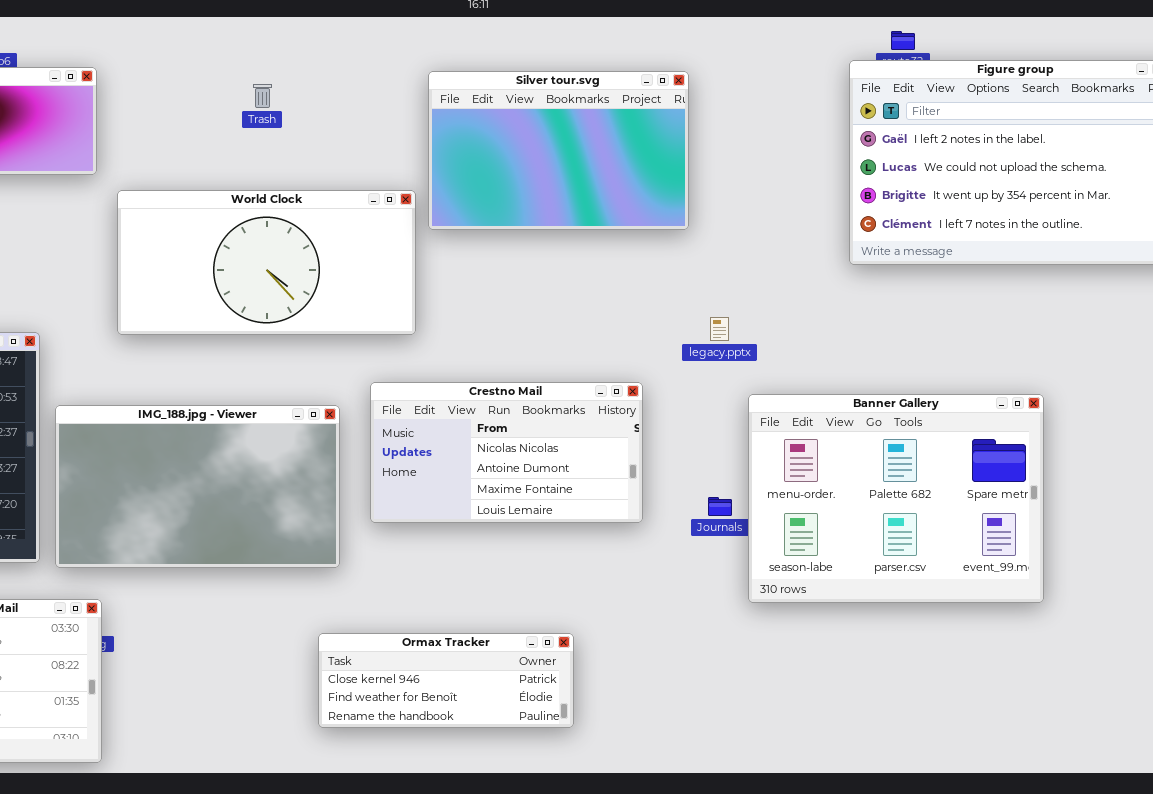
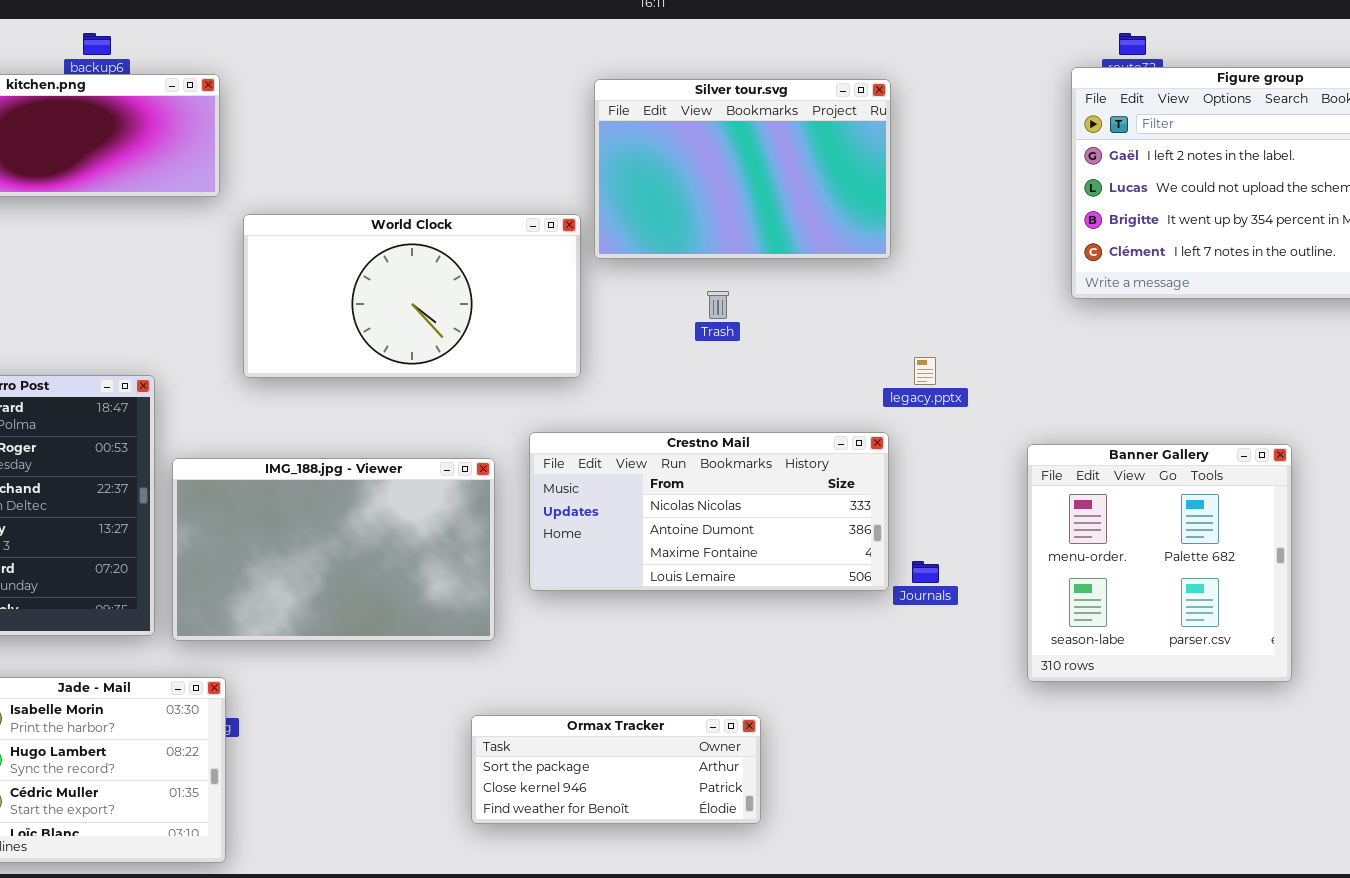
Trash: [253,84,272,108] -> [707,291,729,319], moved
Crestno Mail: [370,382,643,523] -> [529,432,889,591], resized
Banner Gallery: [748,394,1044,603] -> [1027,444,1292,682], resized
Ormax Tracker: [318,633,574,728] -> [471,715,761,824], scrolled up 1 row

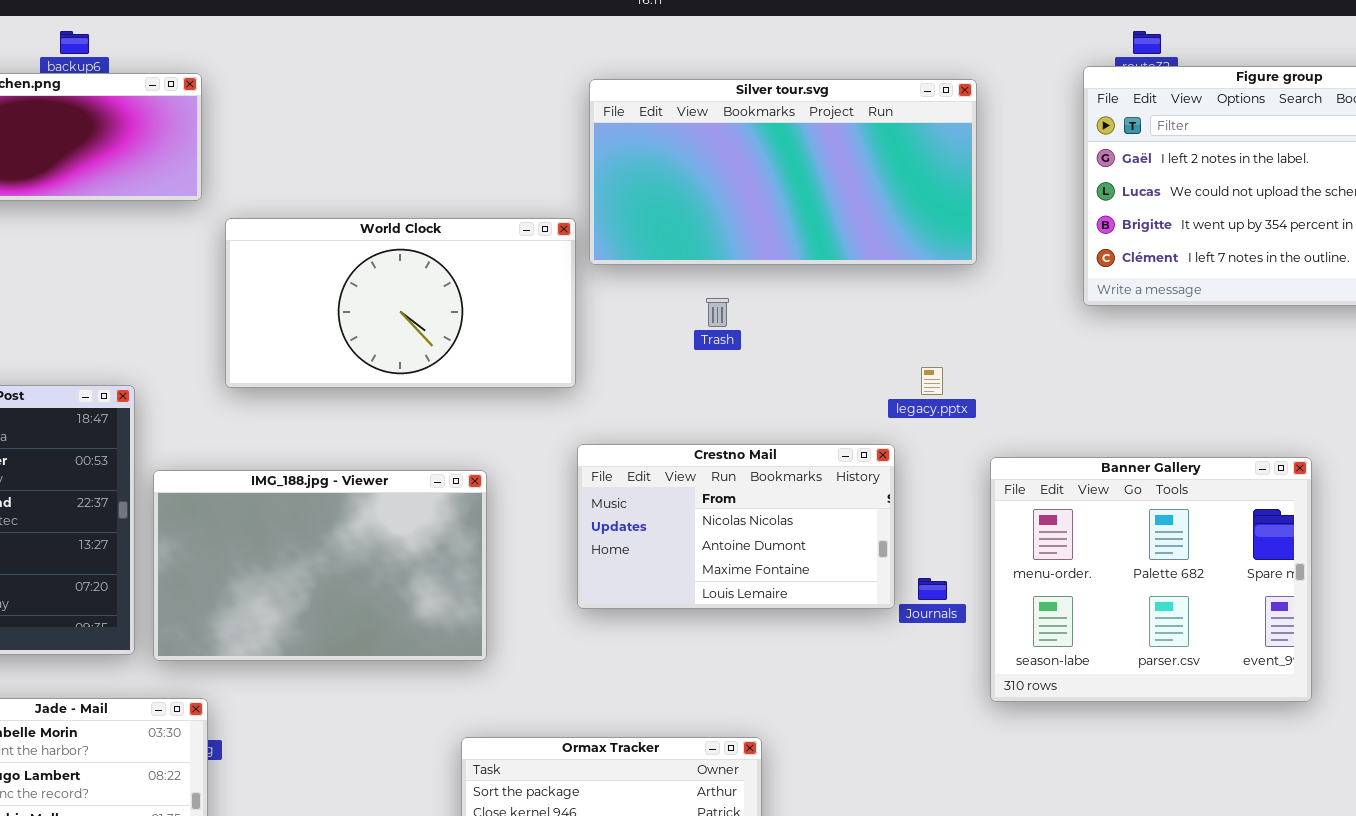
Silver tour.svg: [594,79,891,259] -> [589,79,977,265], resized
Crestno Mail: [529,432,889,591] -> [577,444,895,609], resized
Banner Gallery: [1027,444,1292,682] -> [990,457,1312,702], resized

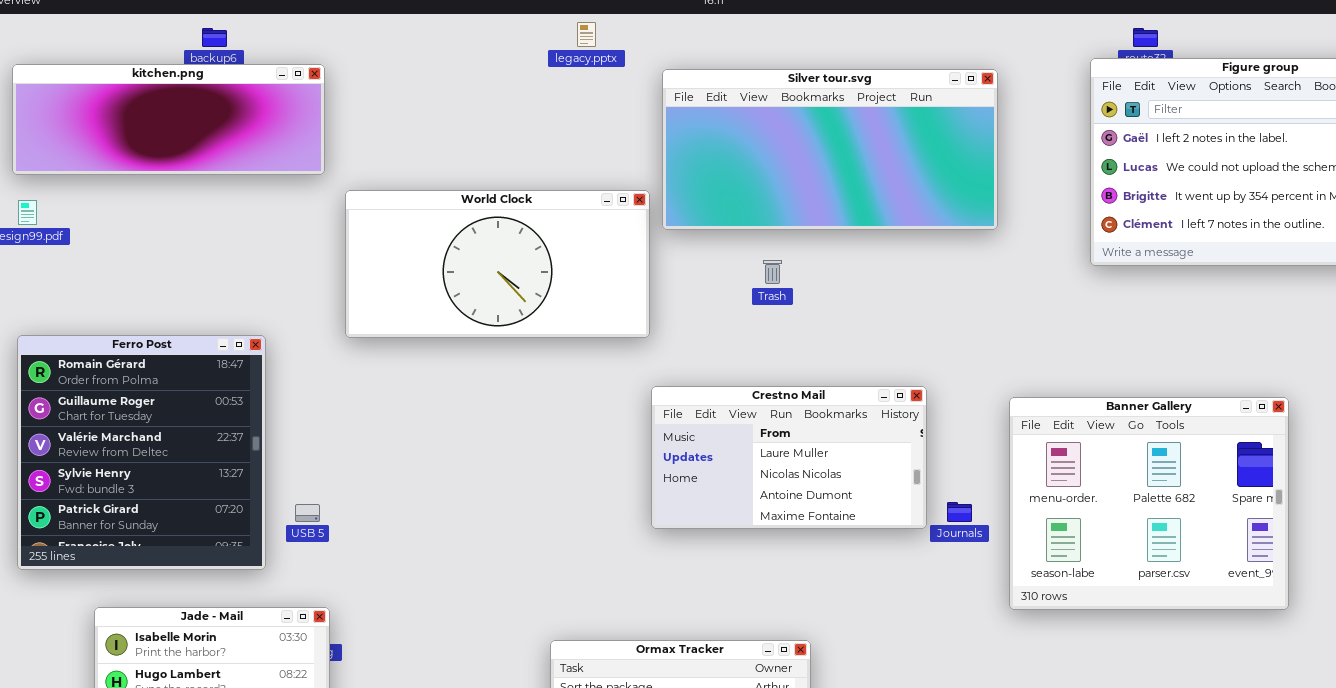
legacy.pptx: [921,367,943,395] -> [577,22,596,47], moved
Crestno Mail: [577,444,895,609] -> [651,386,927,529], scrolled up 1 row
IMG_188.jpg - Viewer: [153,470,487,661] -> none, closed

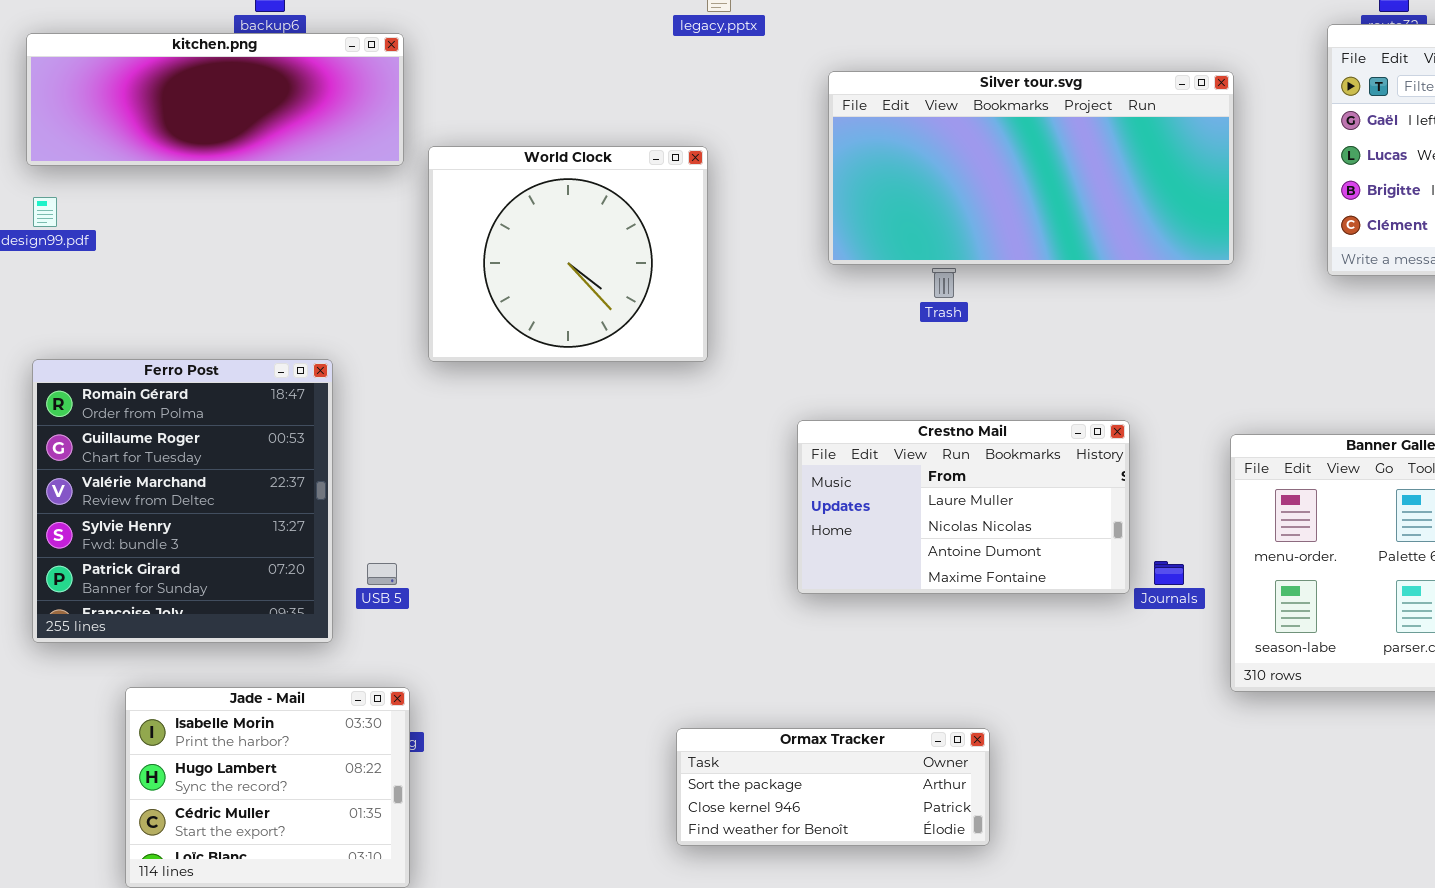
Silver tour.svg: [662,69,998,230] -> [828,71,1234,265], moved
World Clock: [345,190,650,338] -> [428,146,708,362], resized

